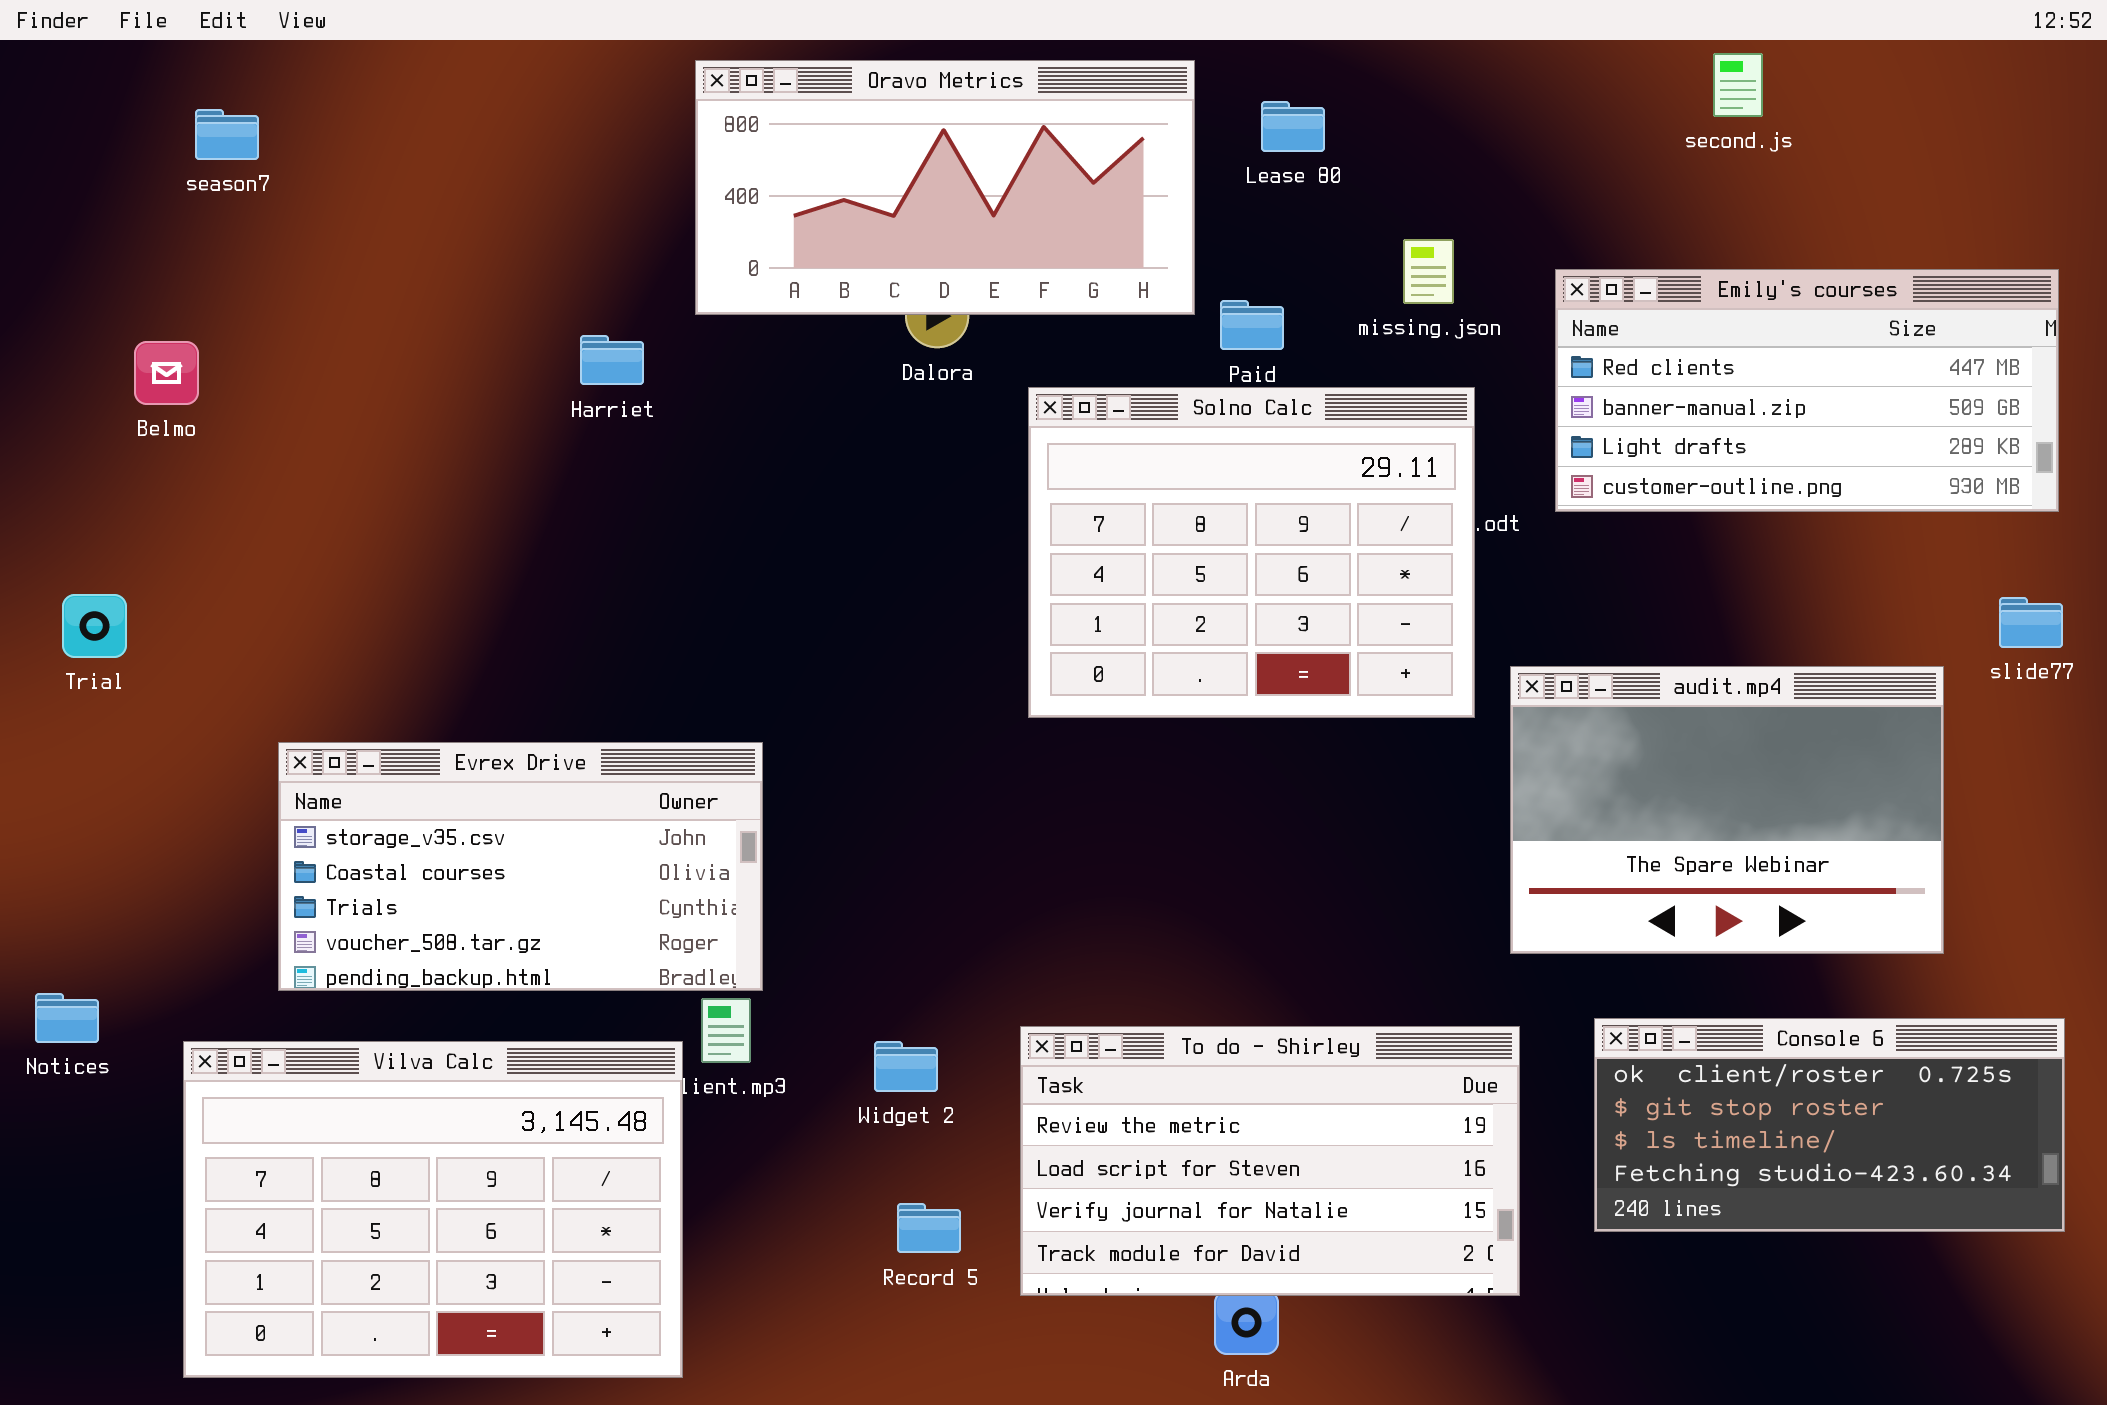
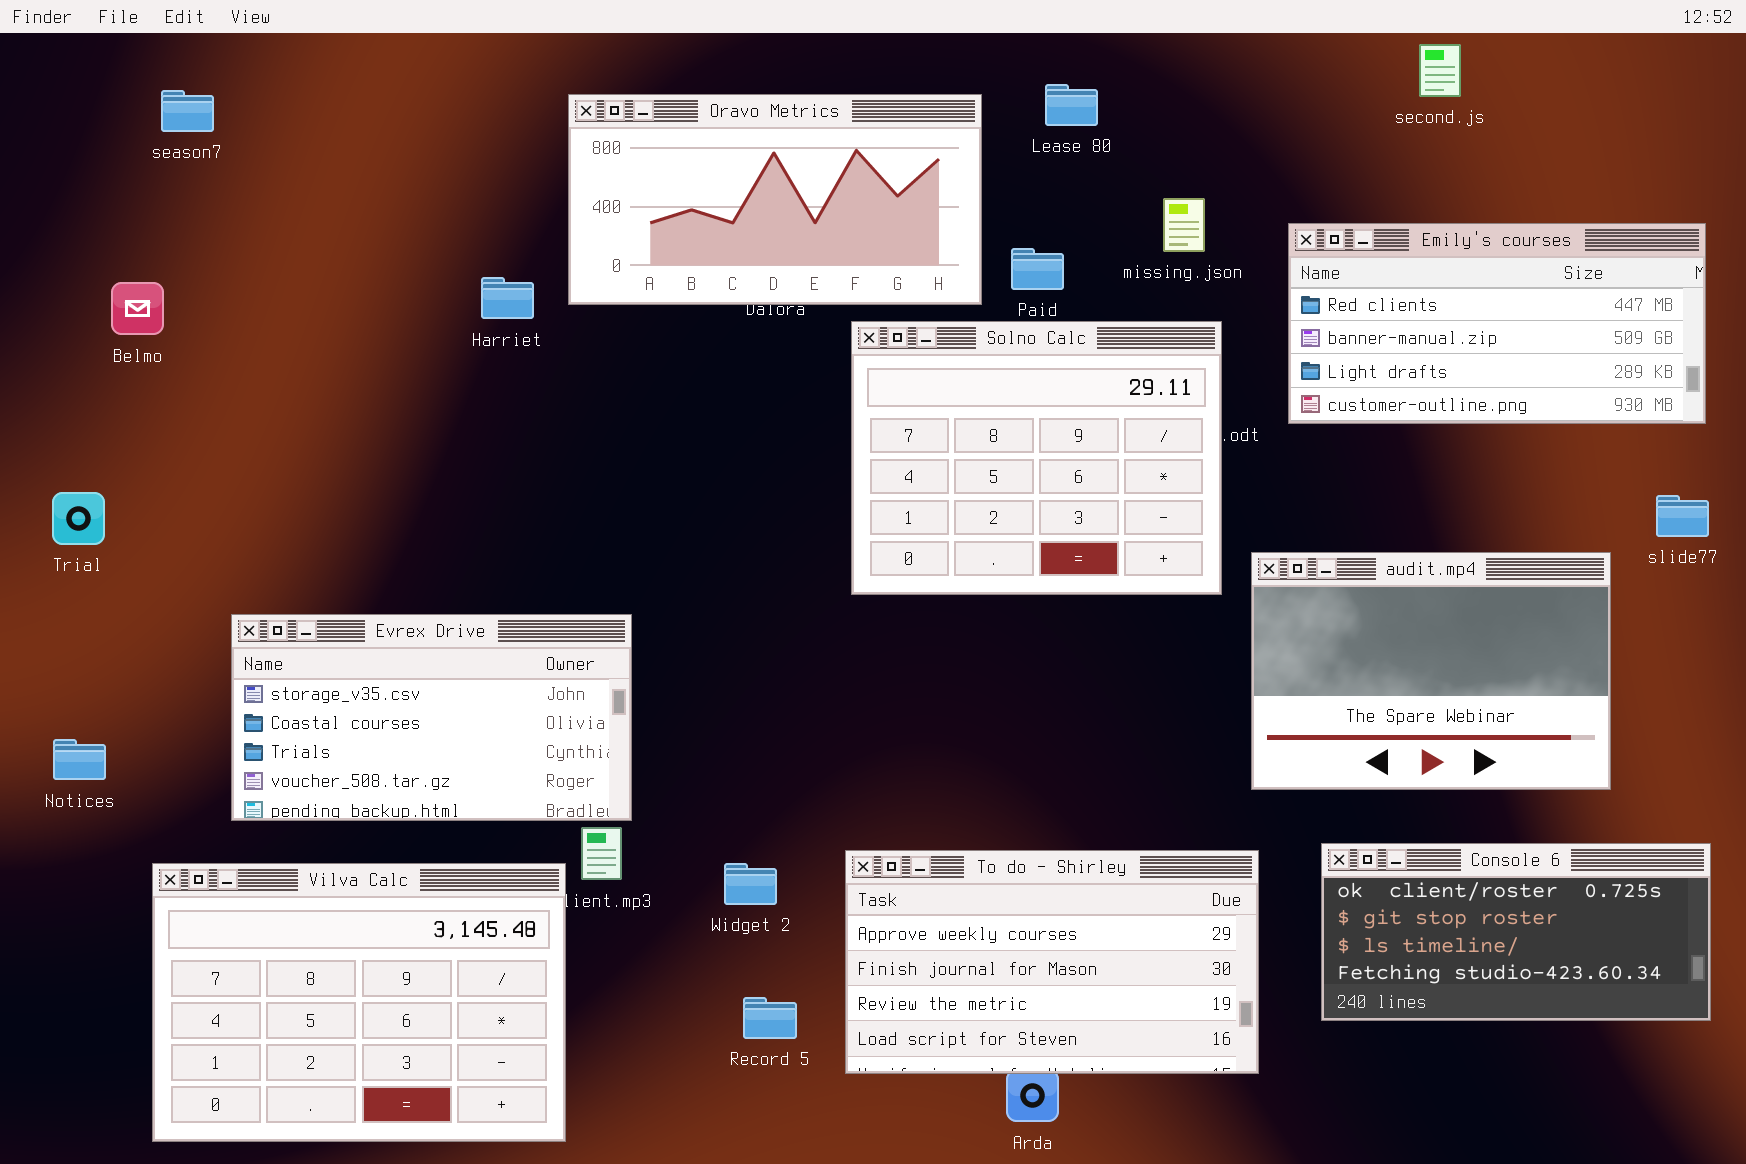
Oravo Metrics: [695,60,1195,315] -> [568,94,982,305], moved
Notices: [35,993,99,1043] -> [53,739,106,780], moved
To do - Shirley: [1020,1026,1520,1296] -> [845,850,1259,1074], scrolled up 2 rows

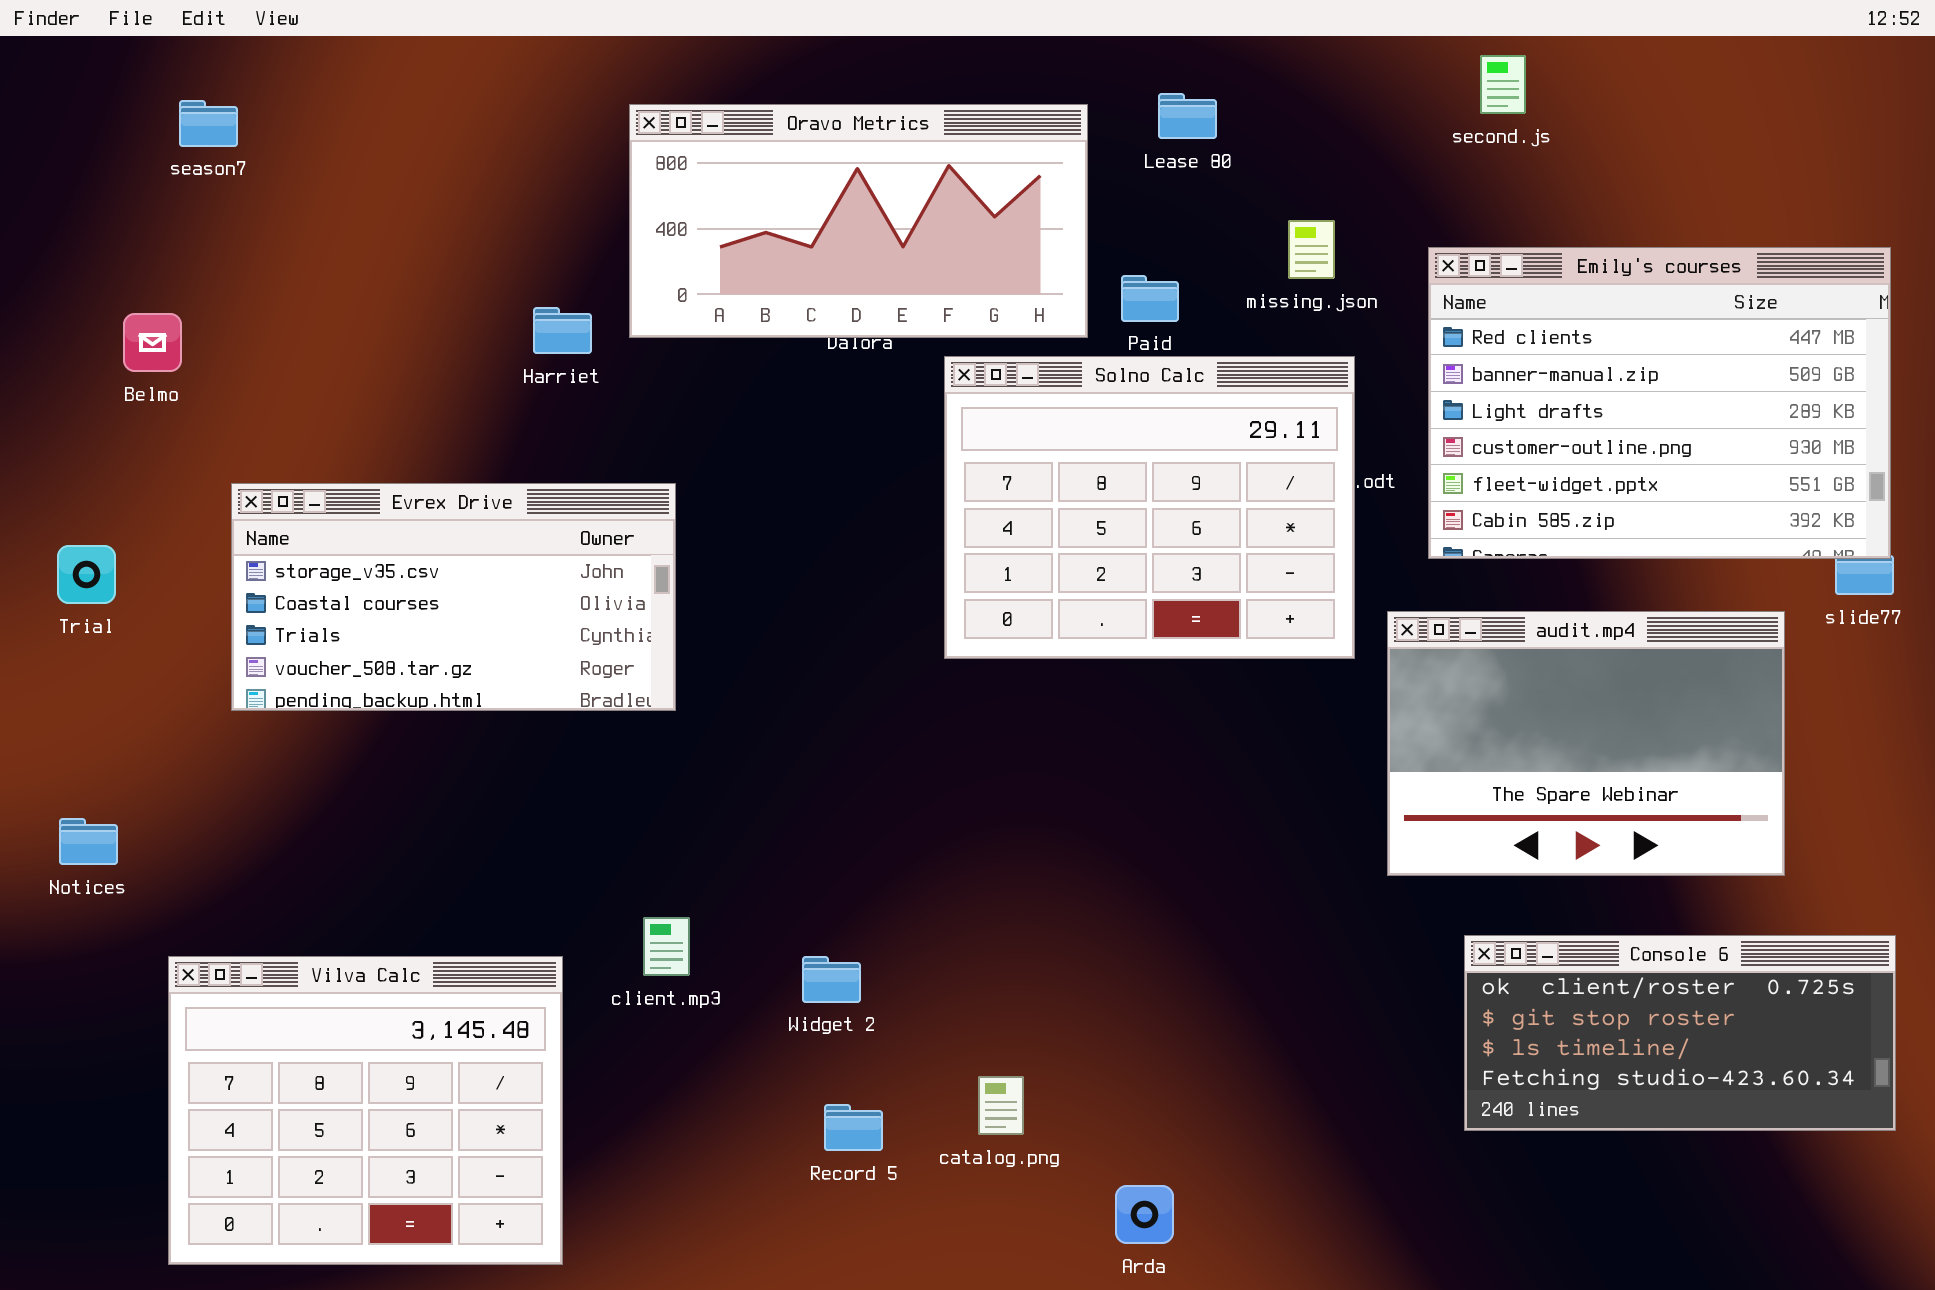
second.js: [1419,44,1461,97] -> [1480,55,1526,114], moved
Emily's courses: [1288,223,1706,424] -> [1428,247,1891,559], resized
Evrex Drive: [231,614,632,821] -> [231,483,676,711], moved
To do - Shirley: [845,850,1259,1074] -> none, closed
Vilva Calc: [152,863,566,1142] -> [168,956,563,1265], resized

